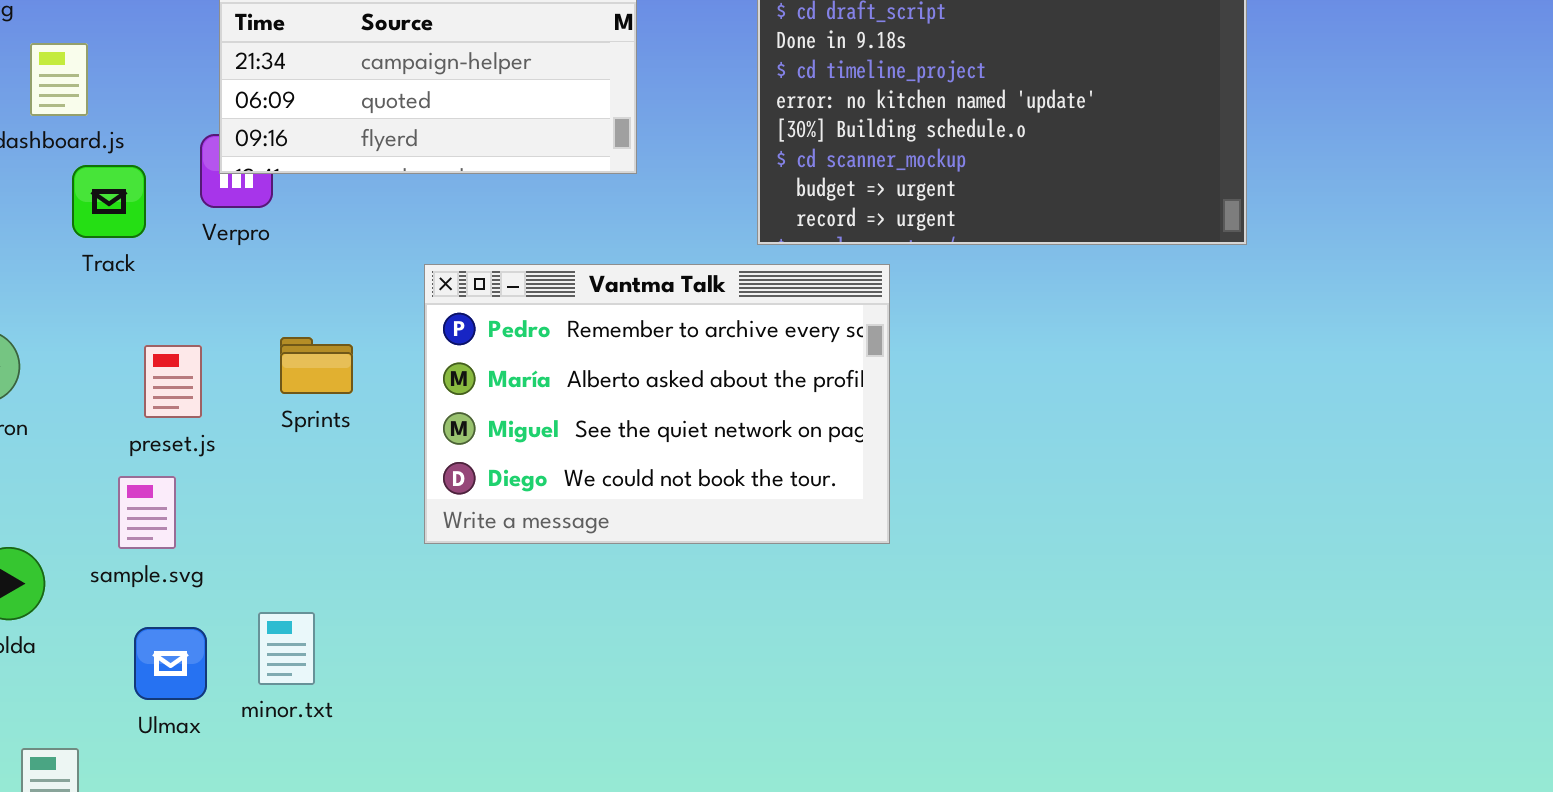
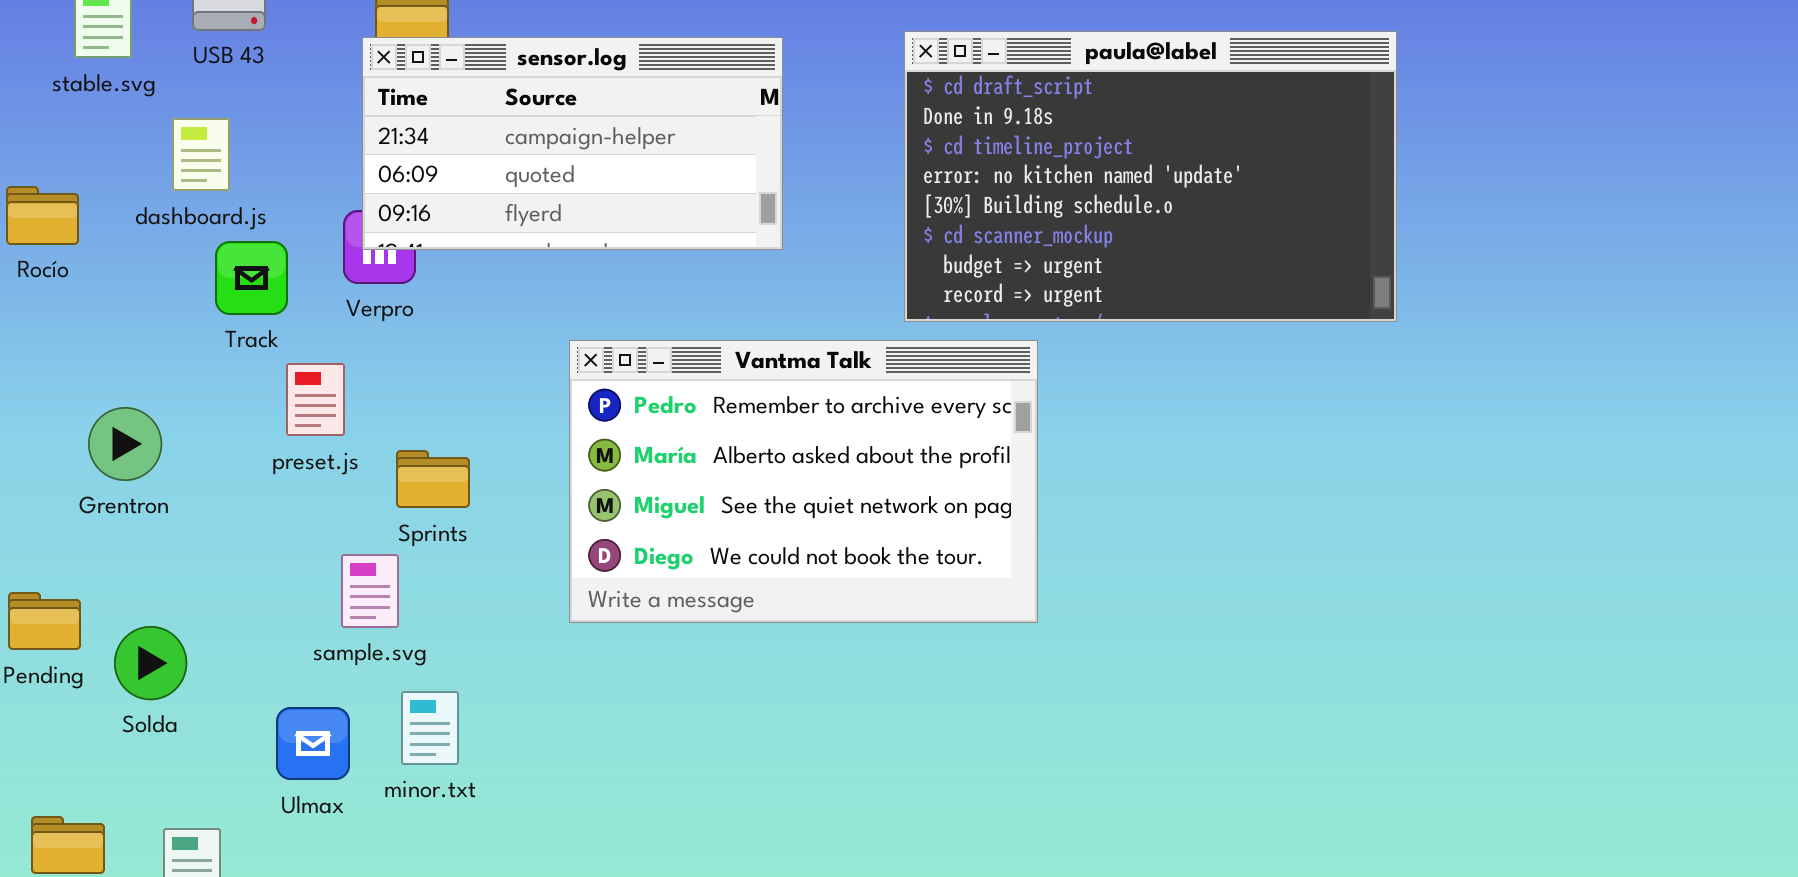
Sprints: [280,337,353,394] -> [396,450,470,508], moved
preset.js: [144,345,202,418] -> [286,363,345,436], moved
sample.svg: [118,476,176,549] -> [341,554,399,628], moved

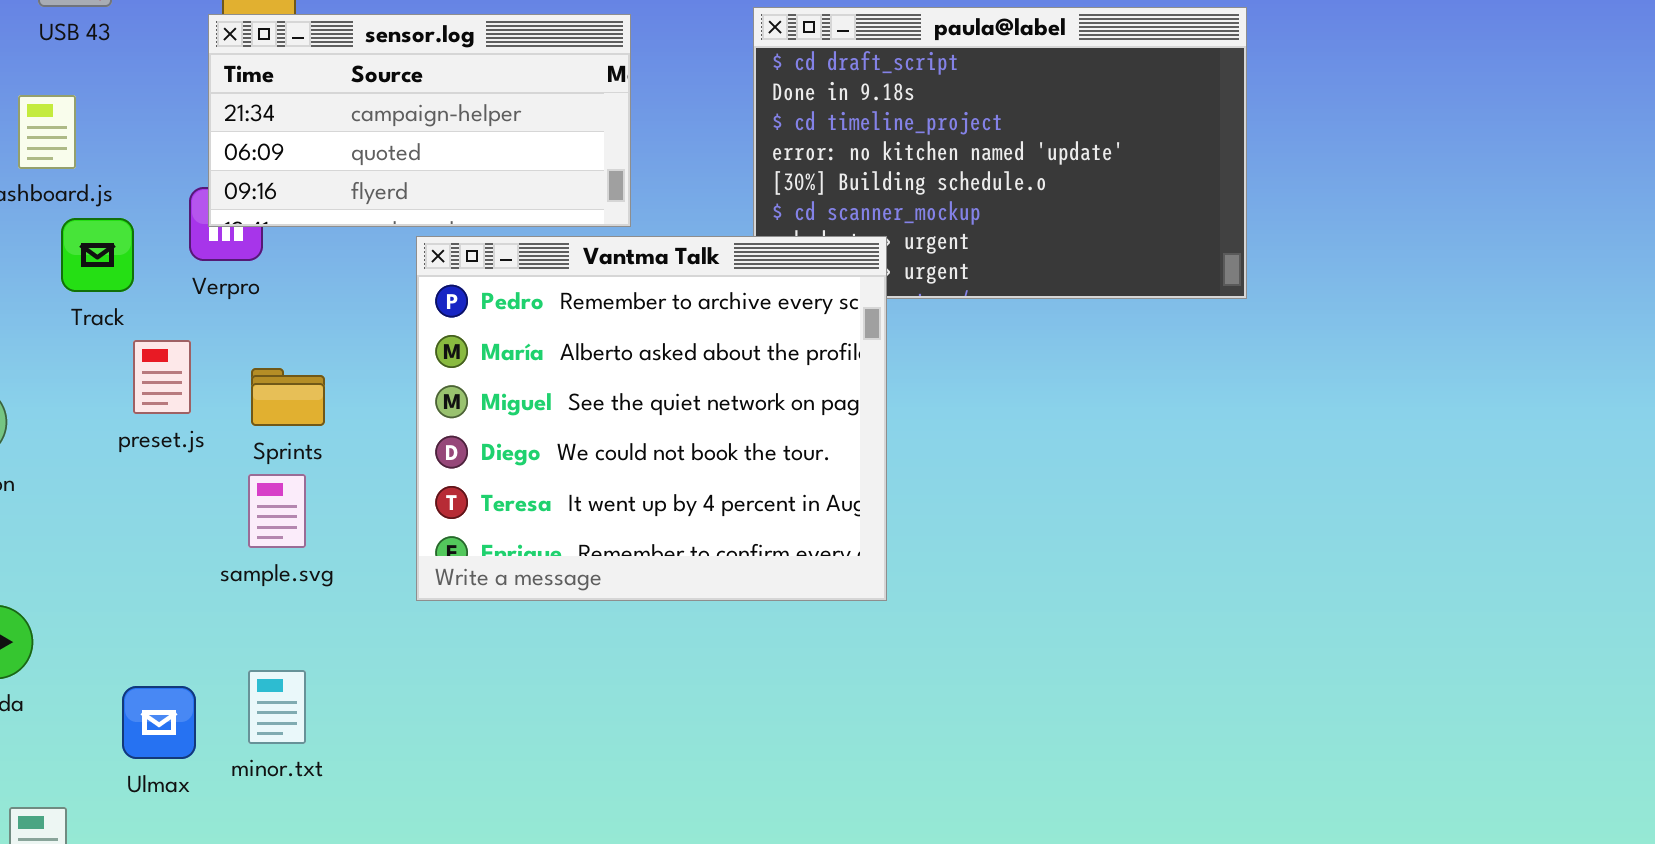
Vantma Talk: [569,340,1038,623] -> [416,236,887,601], resized
Sprints: [396,450,470,508] -> [251,368,325,426], moved
sample.svg: [341,554,399,628] -> [248,474,306,548], moved

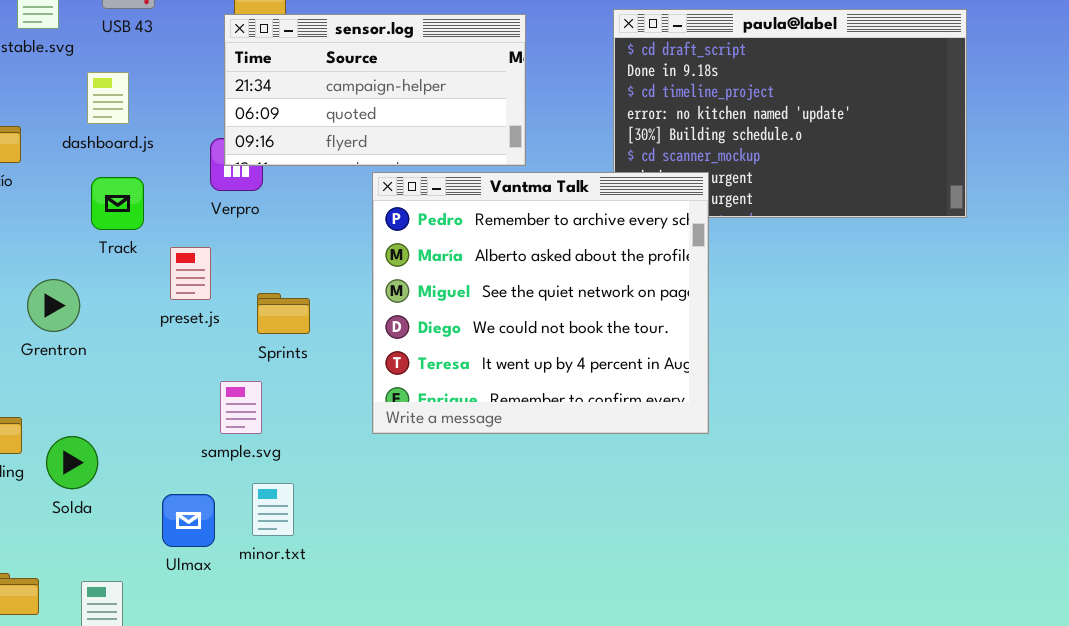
Track: [61,218,134,292] -> [91,177,144,230], moved
Sprints: [251,368,325,426] -> [257,293,310,334], moved
sample.svg: [248,474,306,548] -> [220,381,262,434], moved

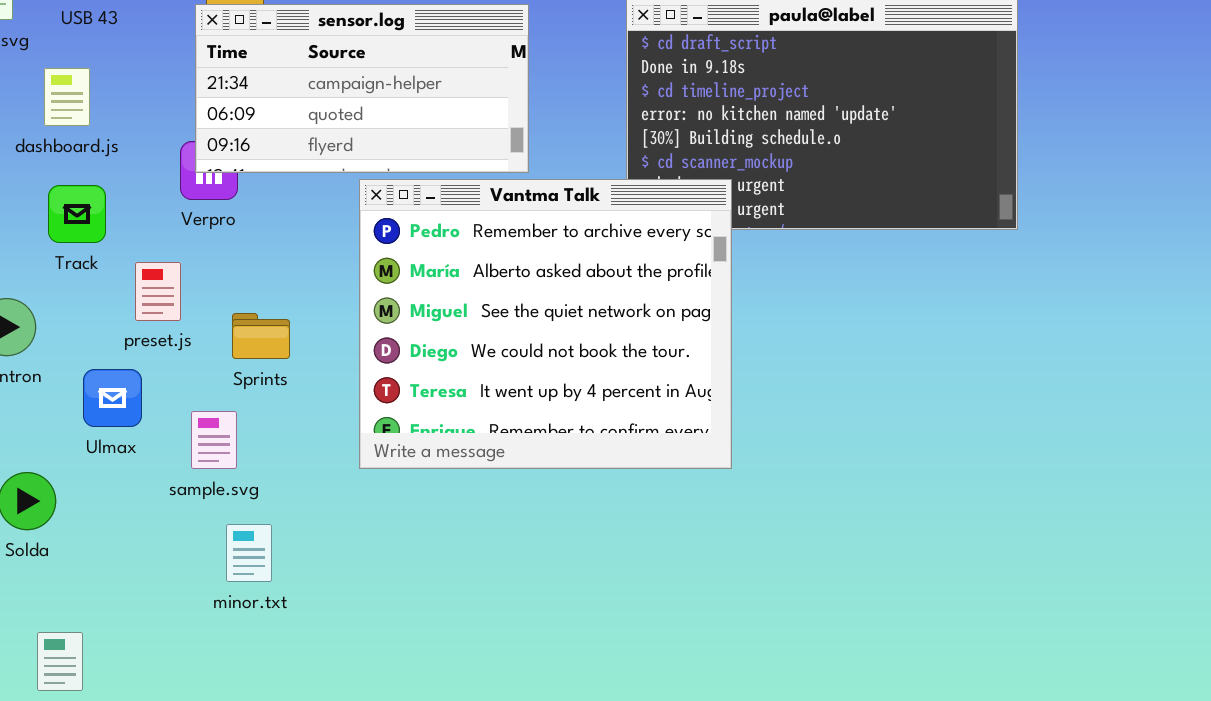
Ulmax: [162,494,215,547] -> [83,369,142,427], moved

